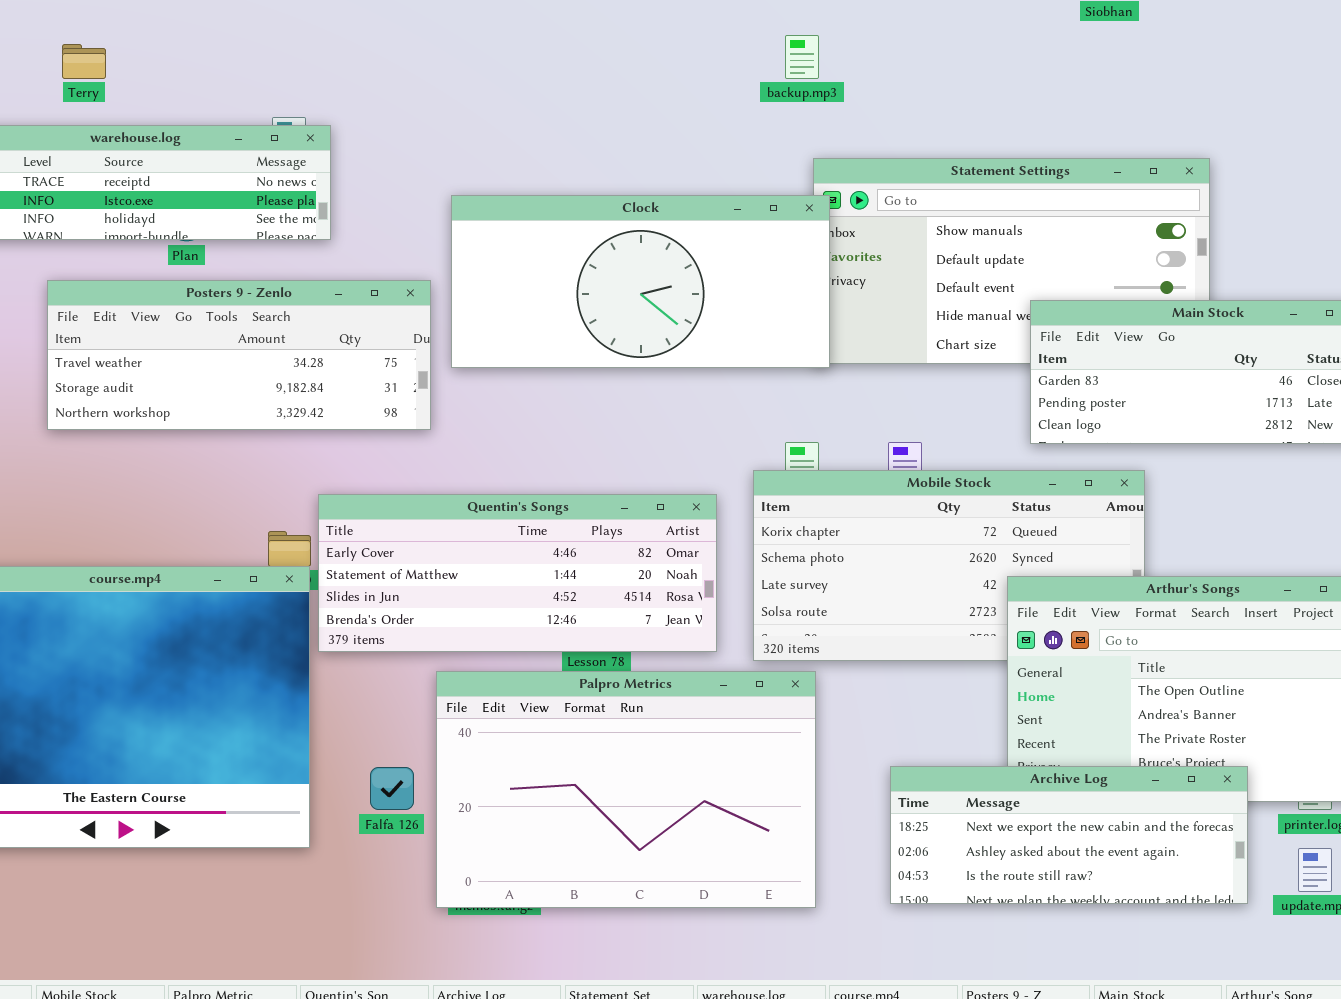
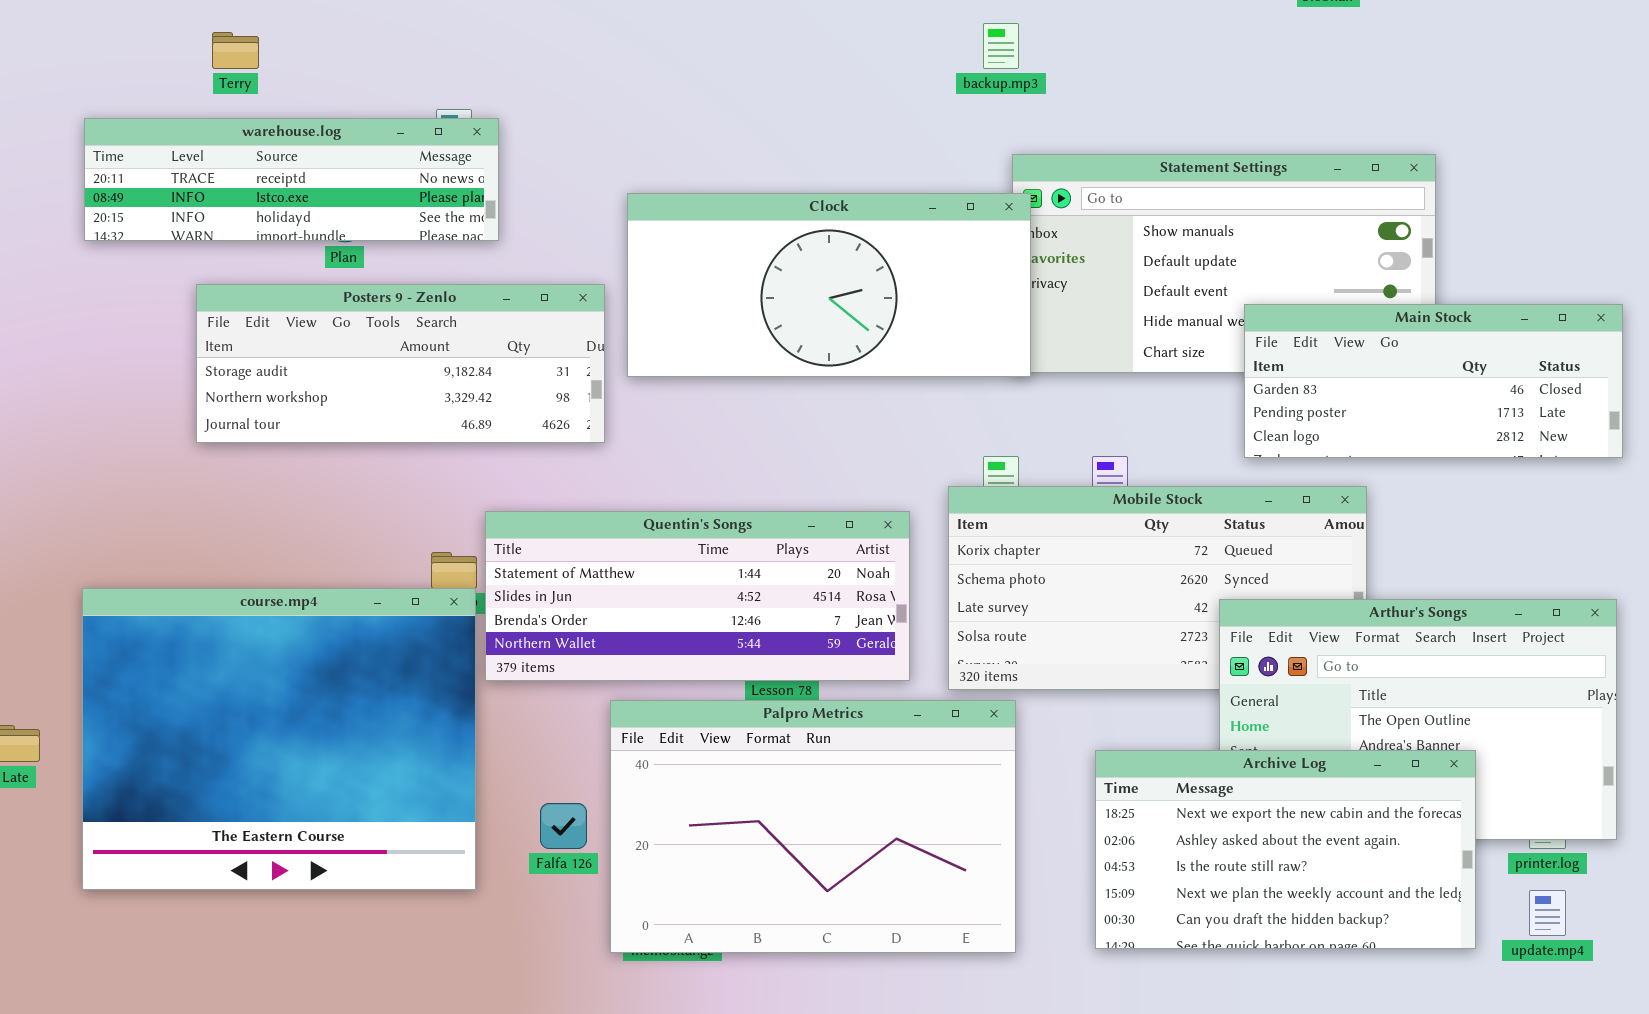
Posters 9 - Zenlo: [47,280,431,430] -> [196,284,605,443], scrolled down 1 row
Quentin's Songs: [318,494,717,652] -> [485,511,910,681], scrolled down 1 row
Archive Log: [890,766,1248,904] -> [1095,750,1476,949], resized

